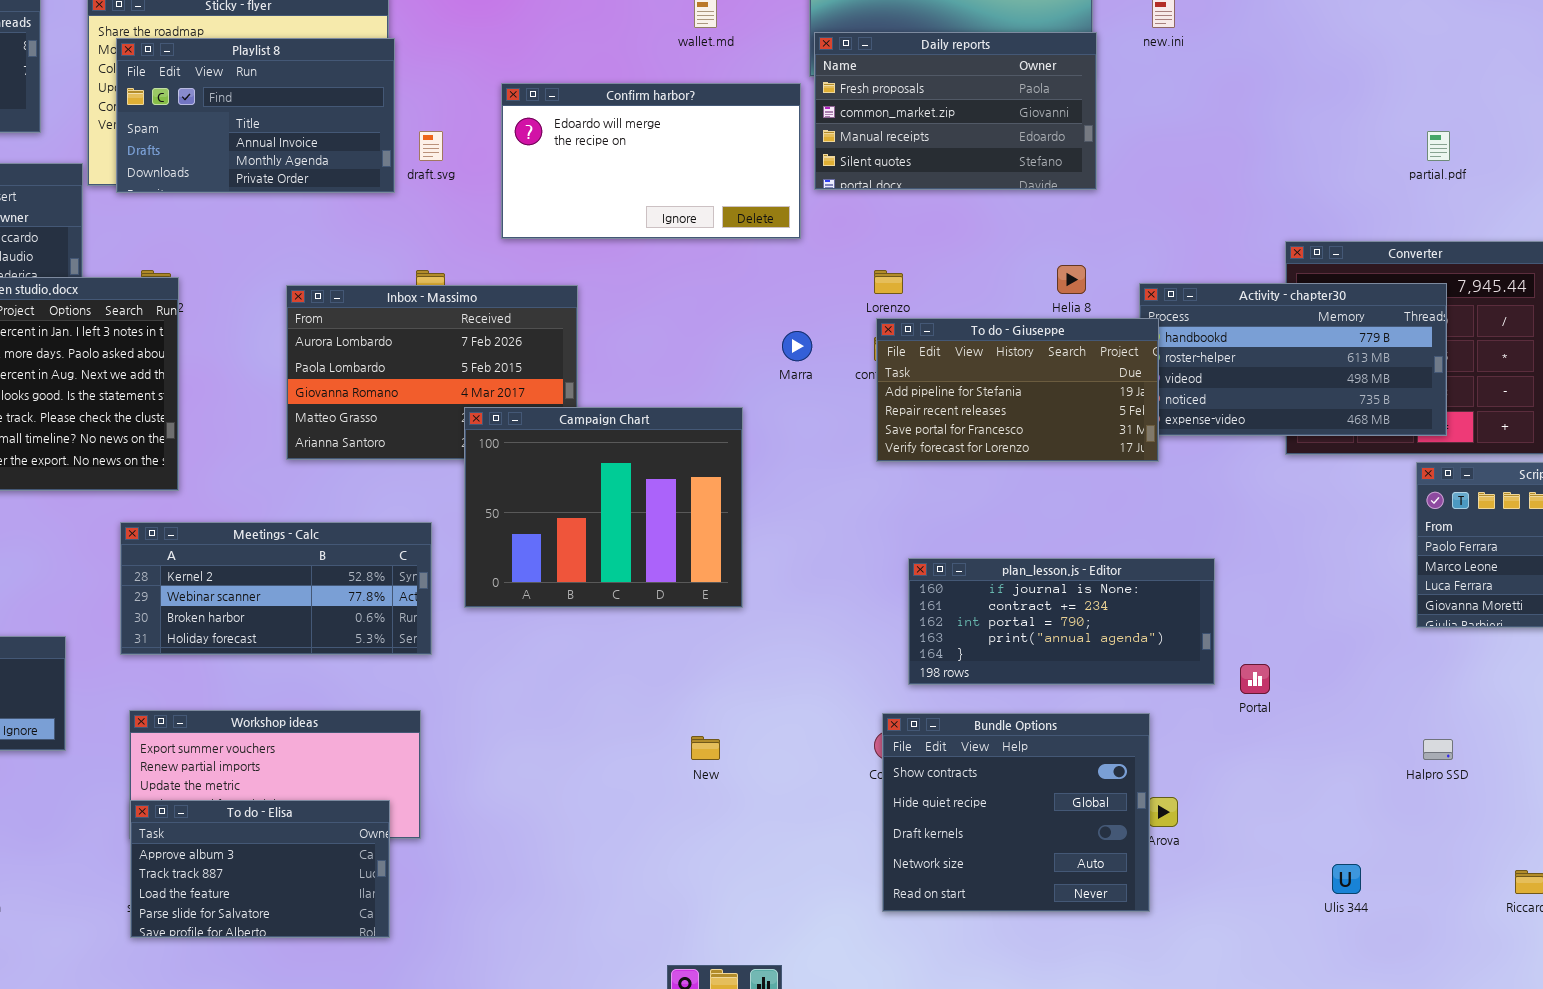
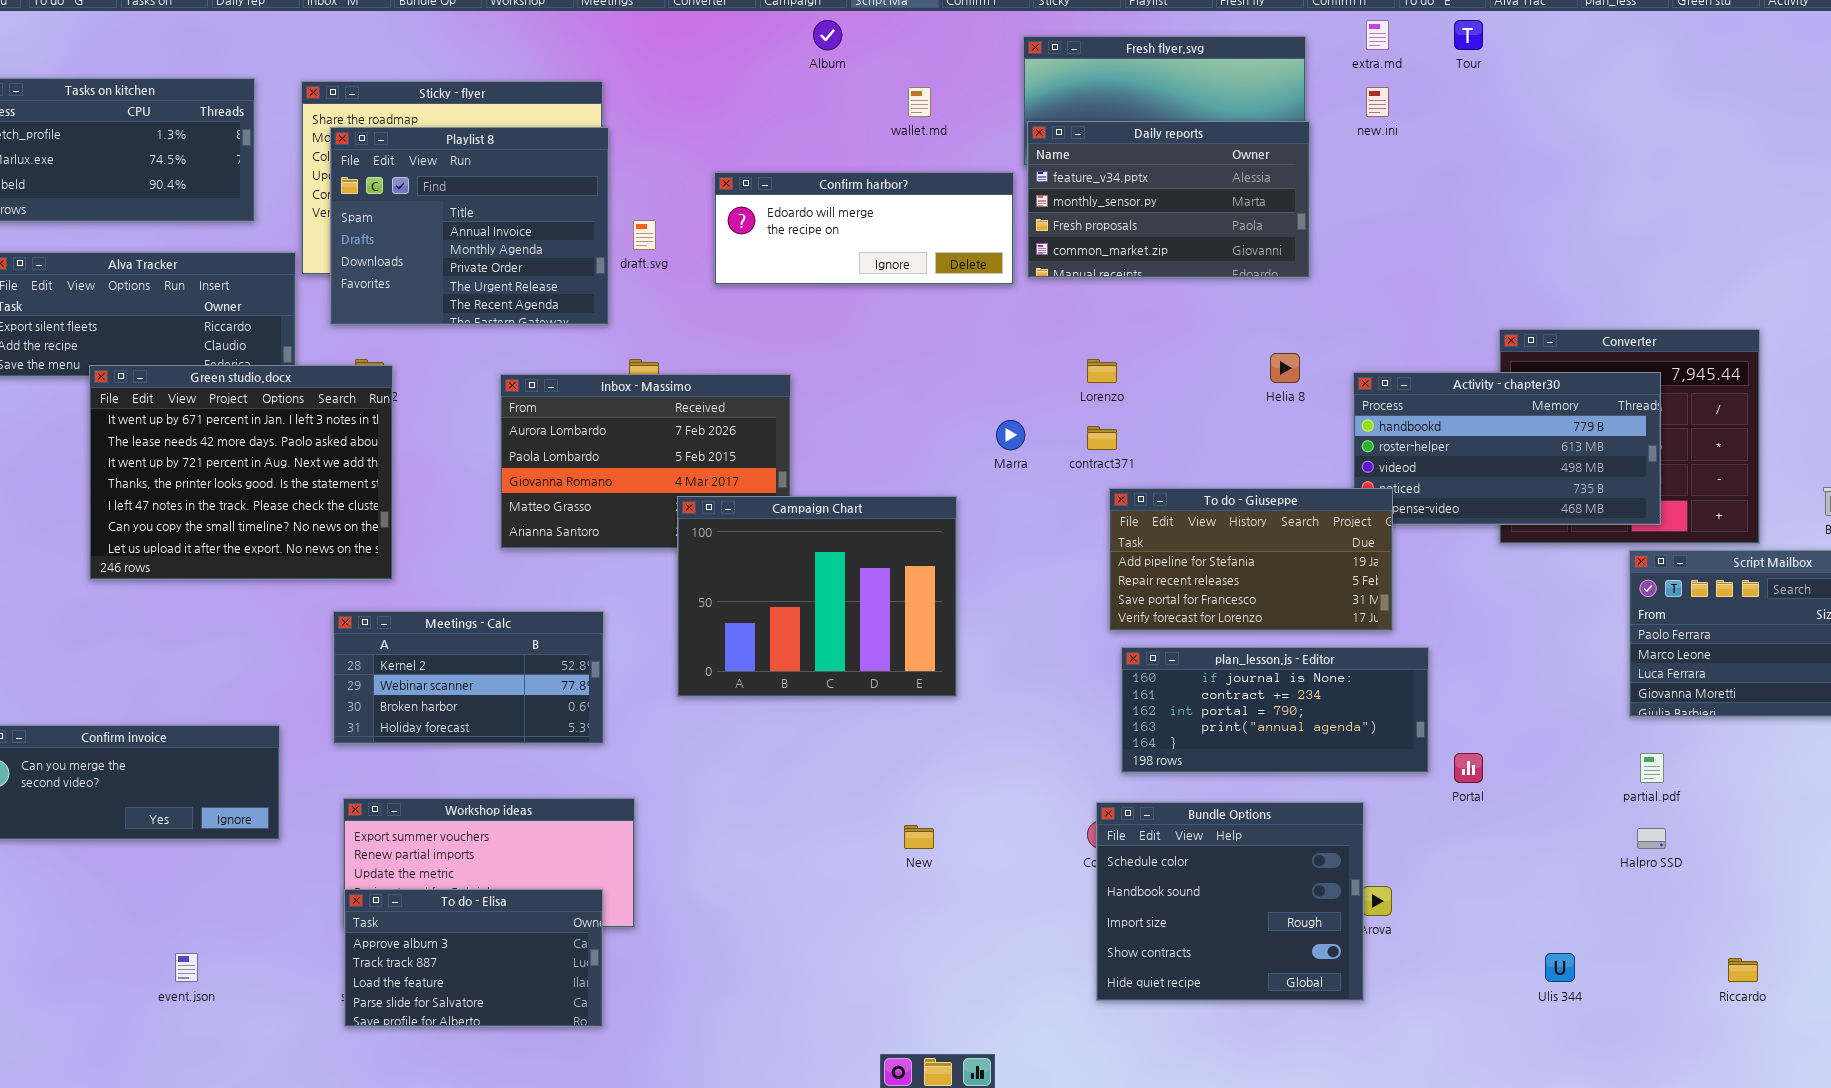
Daily reports: [814,32,1097,190] -> [1027,121,1310,278], scrolled up 2 rows
Playlist 8: [116,38,395,193] -> [330,127,609,325], resized
Confirm harbor?: [501,83,801,239] -> [714,172,1014,285], resized
partial.pdf: [1427,131,1450,161] -> [1640,753,1664,783], moved
To do - Giuseppe: [876,318,1159,462] -> [1109,488,1393,631], moved
Meetings - Calc: [120,522,432,655] -> [333,611,604,744], resized
Bundle Options: [882,713,1150,912] -> [1096,802,1364,1001], scrolled up 3 rows

